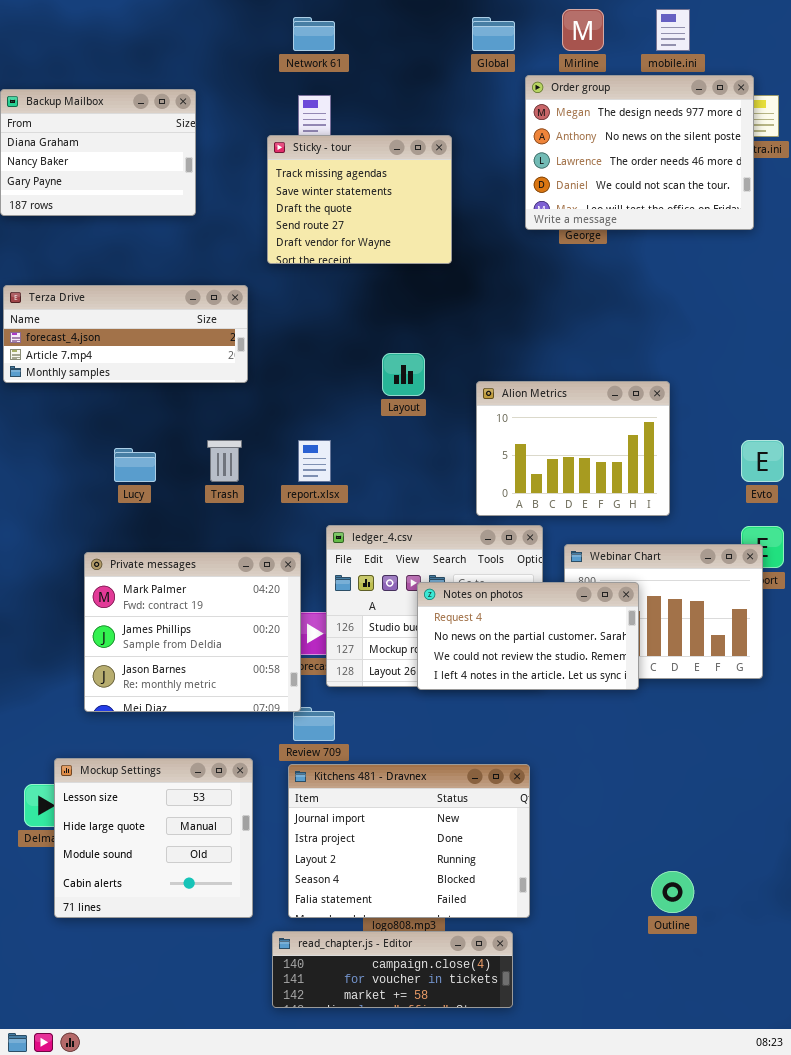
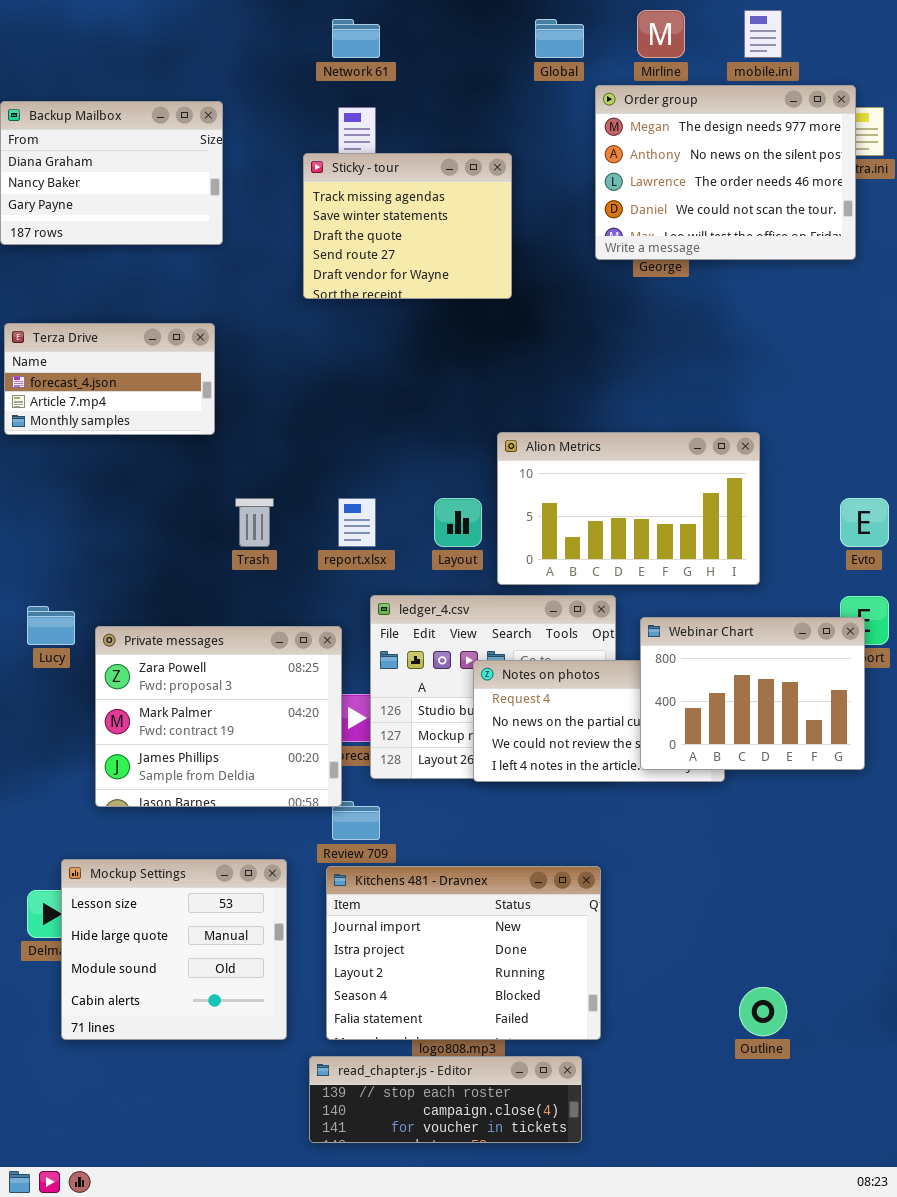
Terza Drive: [3,285,248,383] -> [4,323,215,435], resized
Layout: [382,353,425,396] -> [434,498,482,547], moved
Alion Metrics: [476,381,670,516] -> [497,432,760,585], resized
Lucy: [114,448,156,482] -> [27,606,75,645], moved
Webinar Chart: [564,544,763,679] -> [640,617,865,770], raised
Private messages: [84,552,301,712] -> [95,626,342,807], scrolled up 1 row
read_chapter.js - Editor: [272,931,513,1008] -> [309,1056,582,1143], scrolled up 1 row

